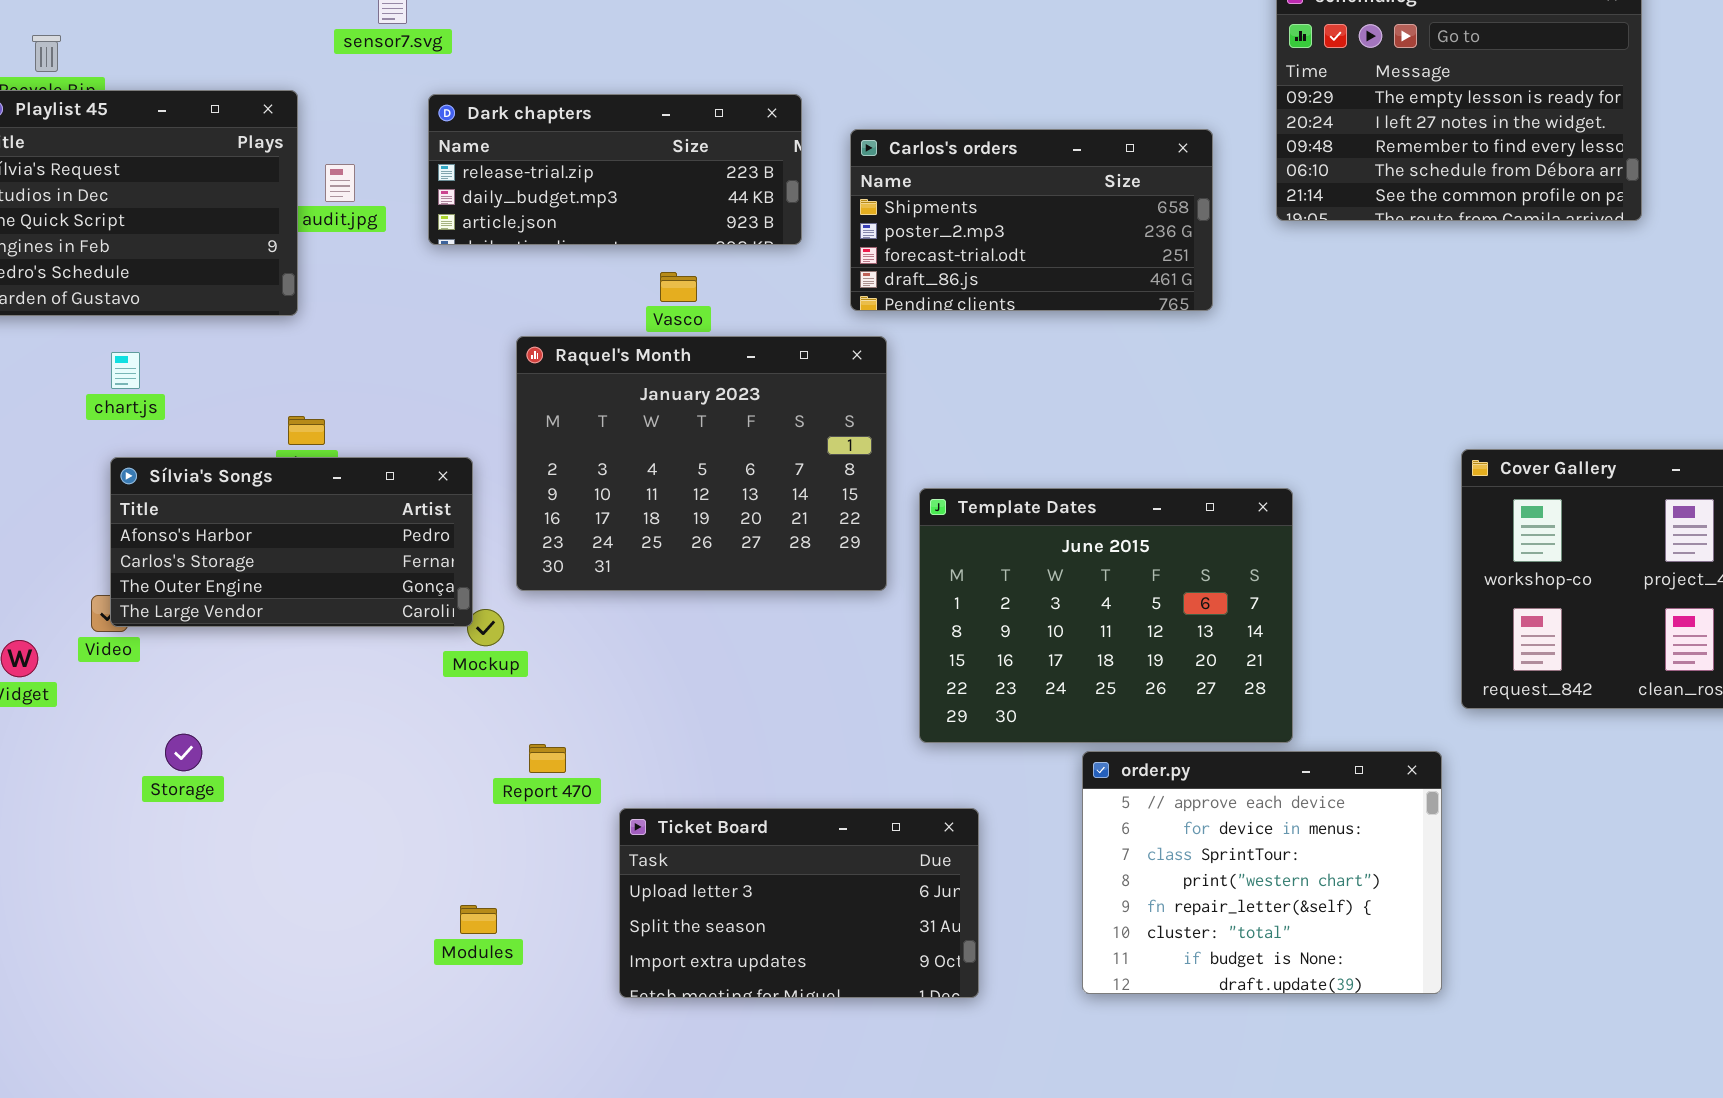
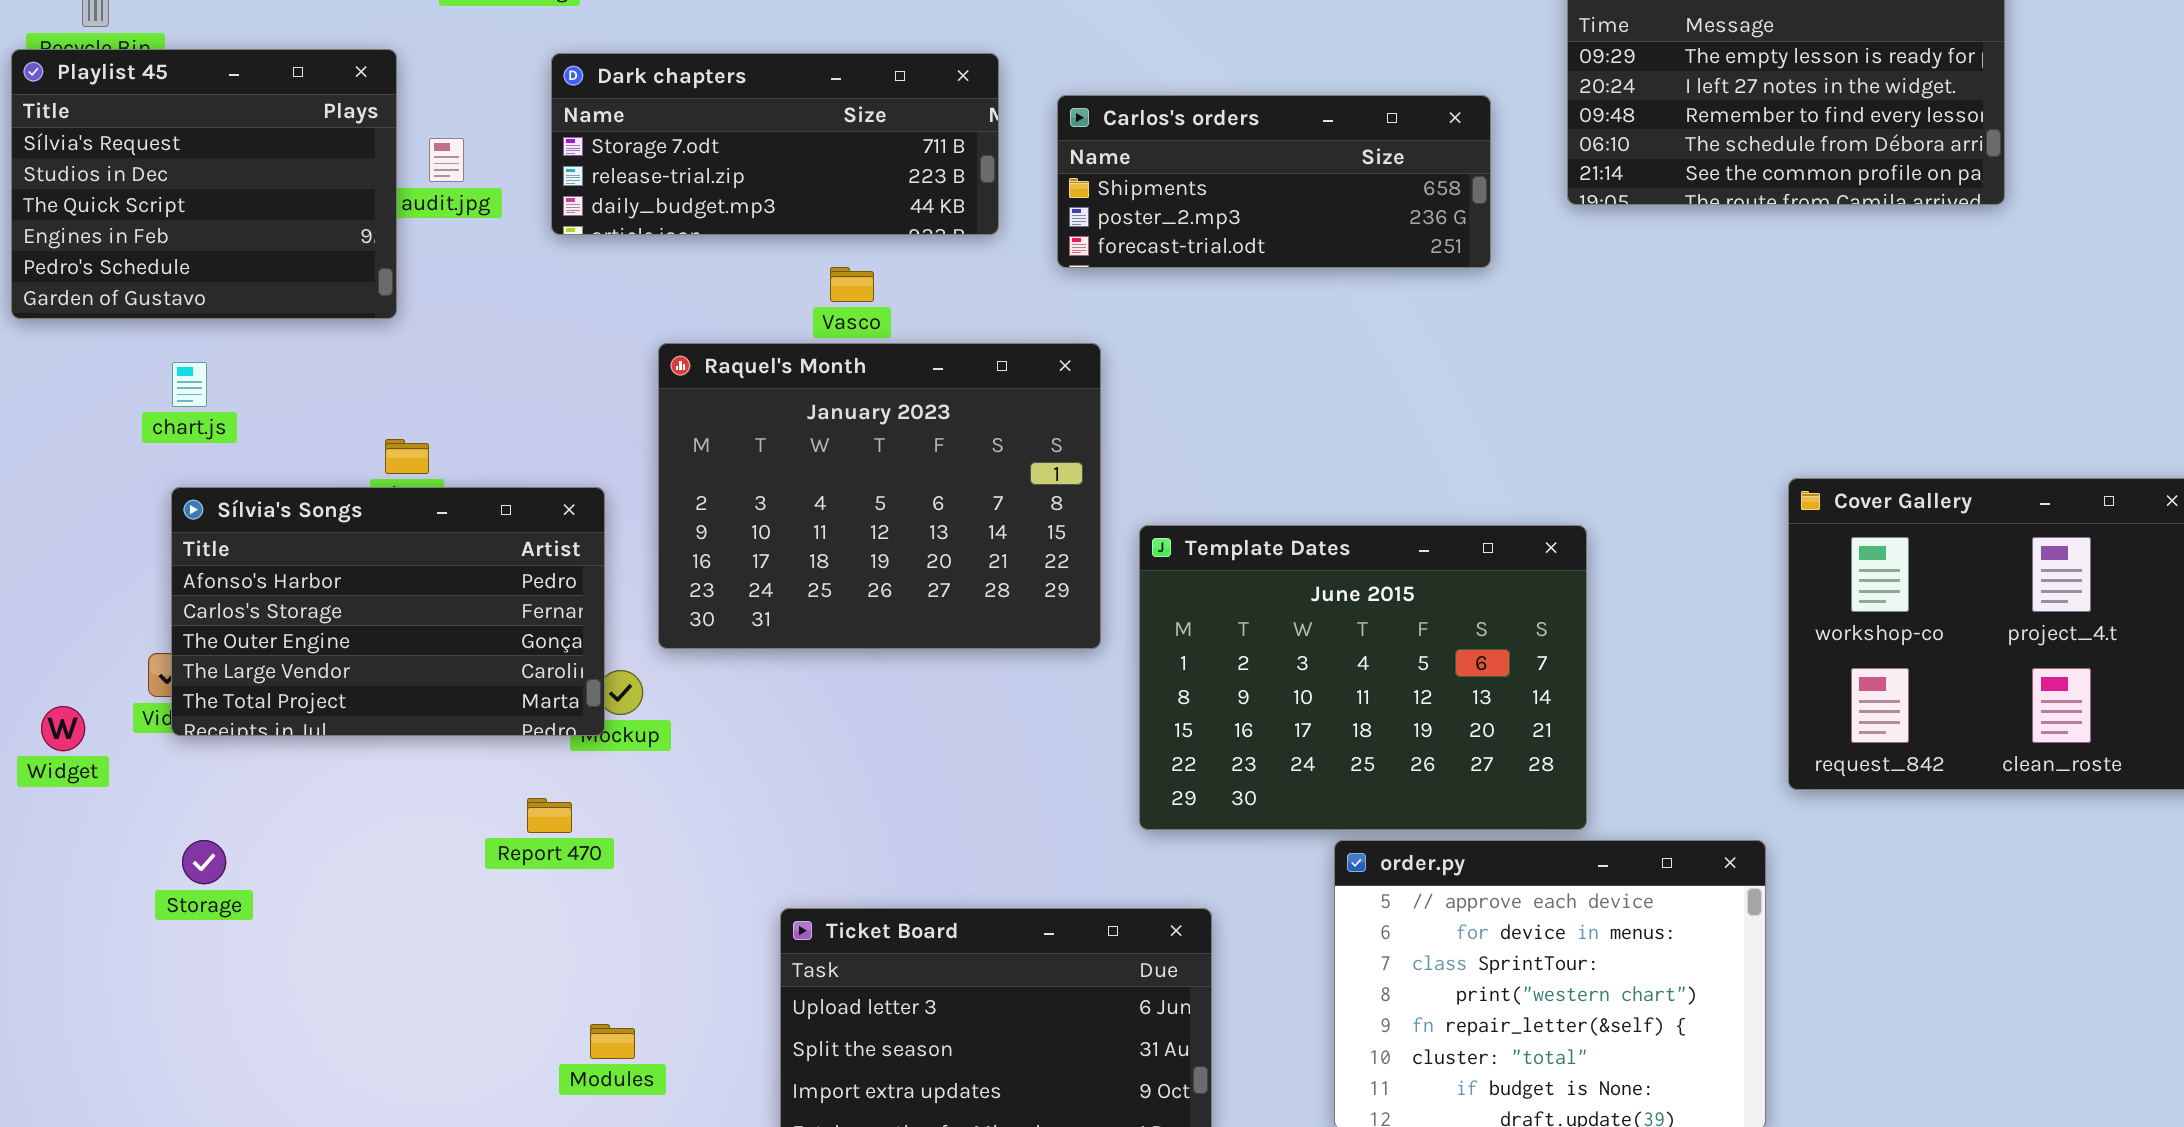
Dark chapters: [428,94,802,245] -> [551,53,999,235], scrolled up 1 row
Carlos's orders: [850,129,1213,311] -> [1057,95,1491,268], resized
Sílvia's Songs: [110,457,473,627] -> [171,487,605,736], resized
Storage: [165,734,202,771] -> [182,840,226,884], moved
Report 470: [529,744,566,773] -> [527,798,572,833], moved

